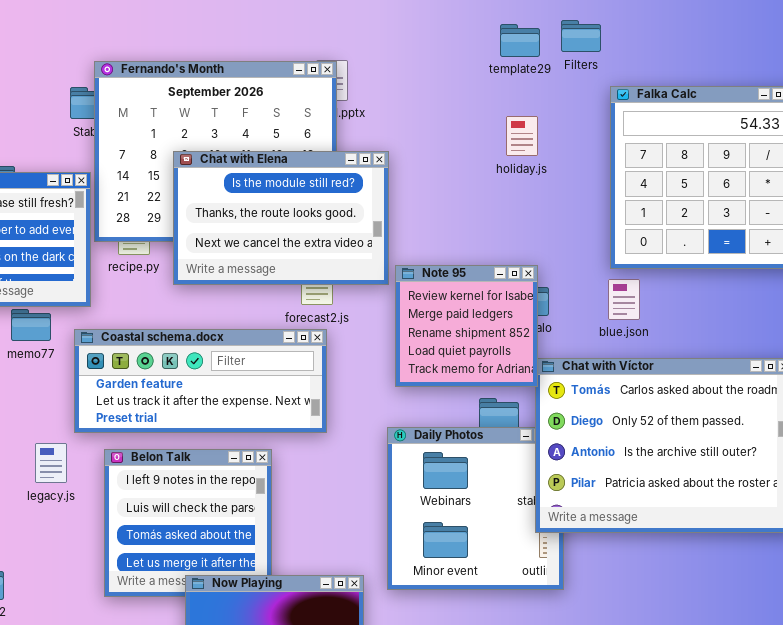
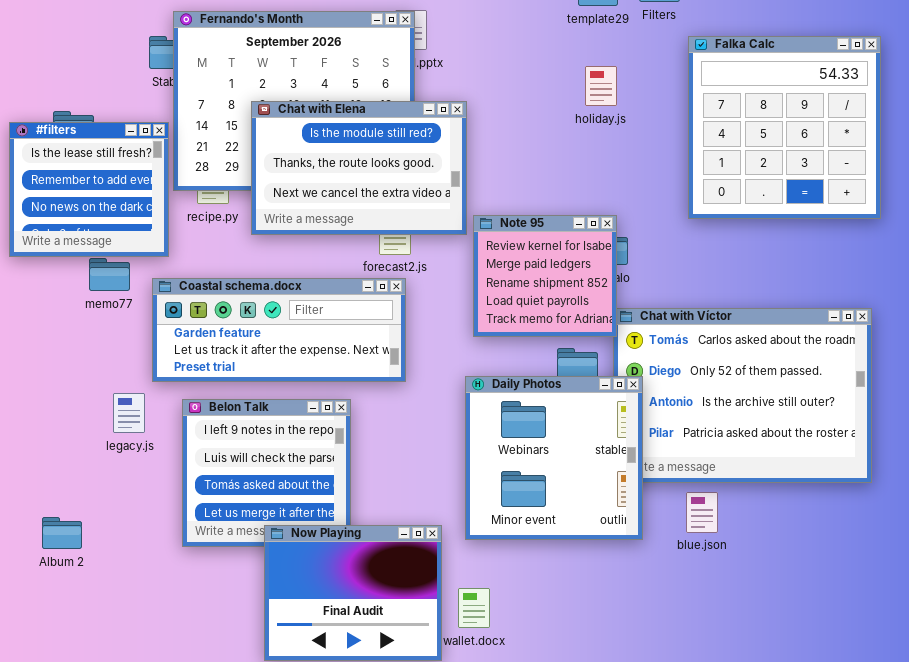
blue.json: [608,279,640,320] -> [686,492,718,533], moved
Daily Photos: [387,427,564,590] -> [465,376,643,540], raised

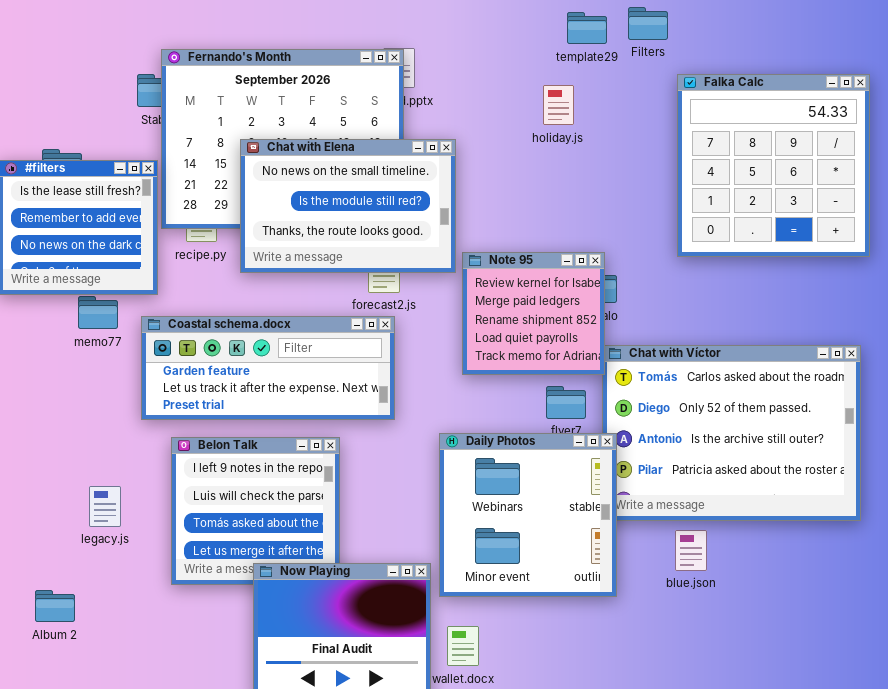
holiday.js: [585,66,617,106] -> [543,85,574,125], moved
Chat with Elena: [251,101,467,235] -> [240,139,456,273], scrolled up 1 row
Daily Photos: [465,376,643,540] -> [439,433,617,597], moved
legacy.js: [113,393,145,433] -> [89,486,121,527], moved
Album 2: [42,517,82,549] -> [35,590,75,622], moved

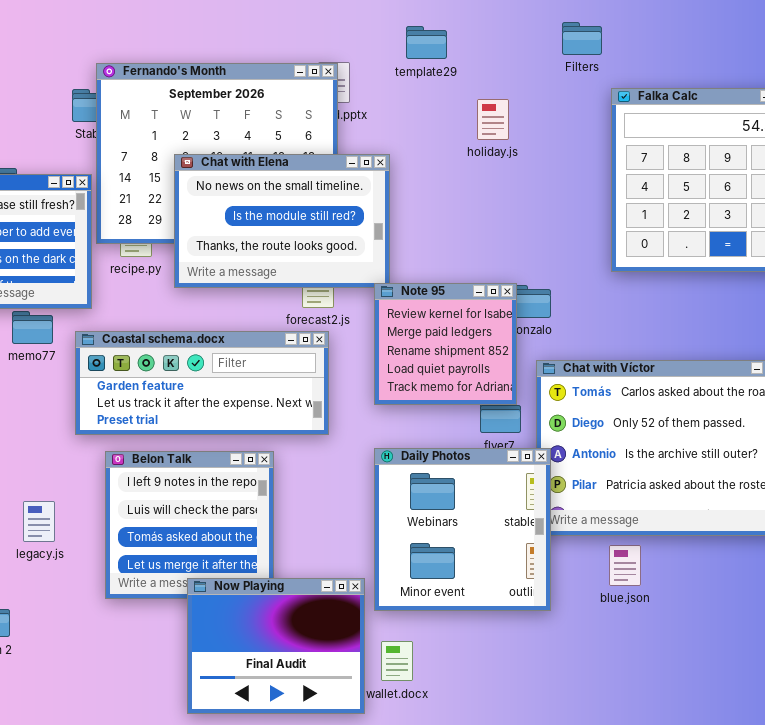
template29: [567,12,607,44] -> [406,26,447,59], moved
Note 95: [462,252,605,375] -> [374,283,517,405], moved

